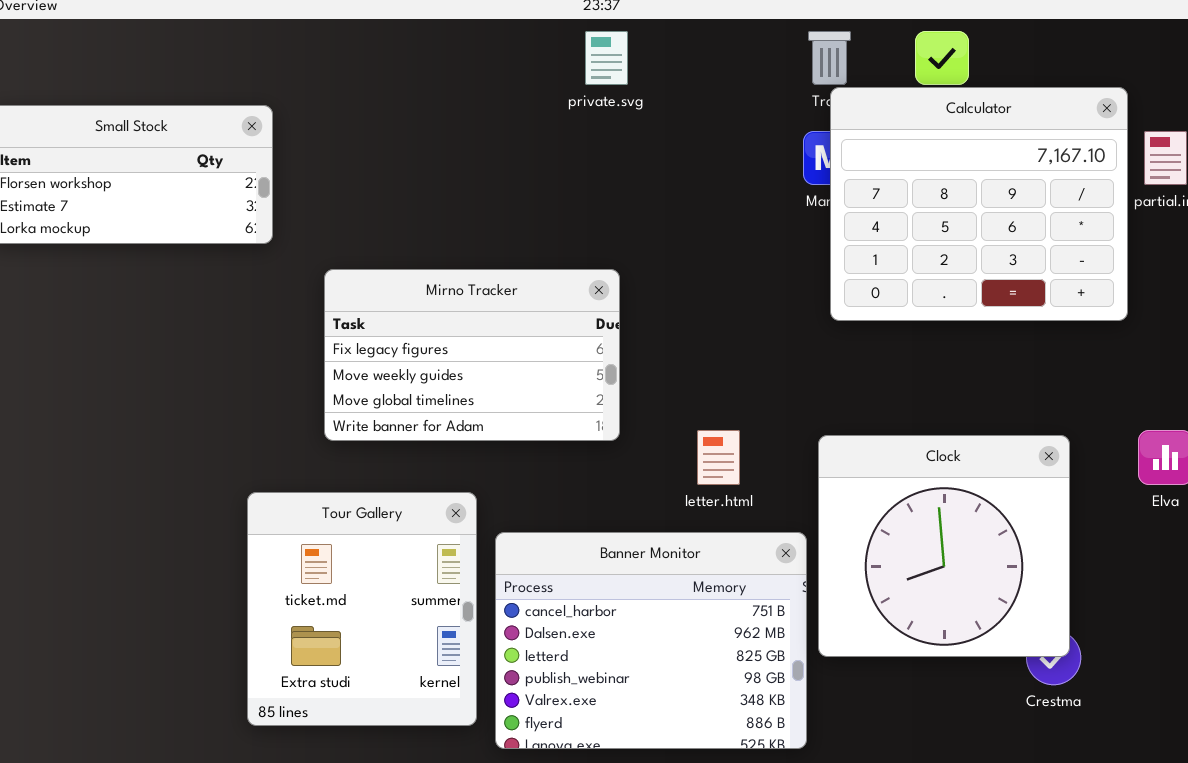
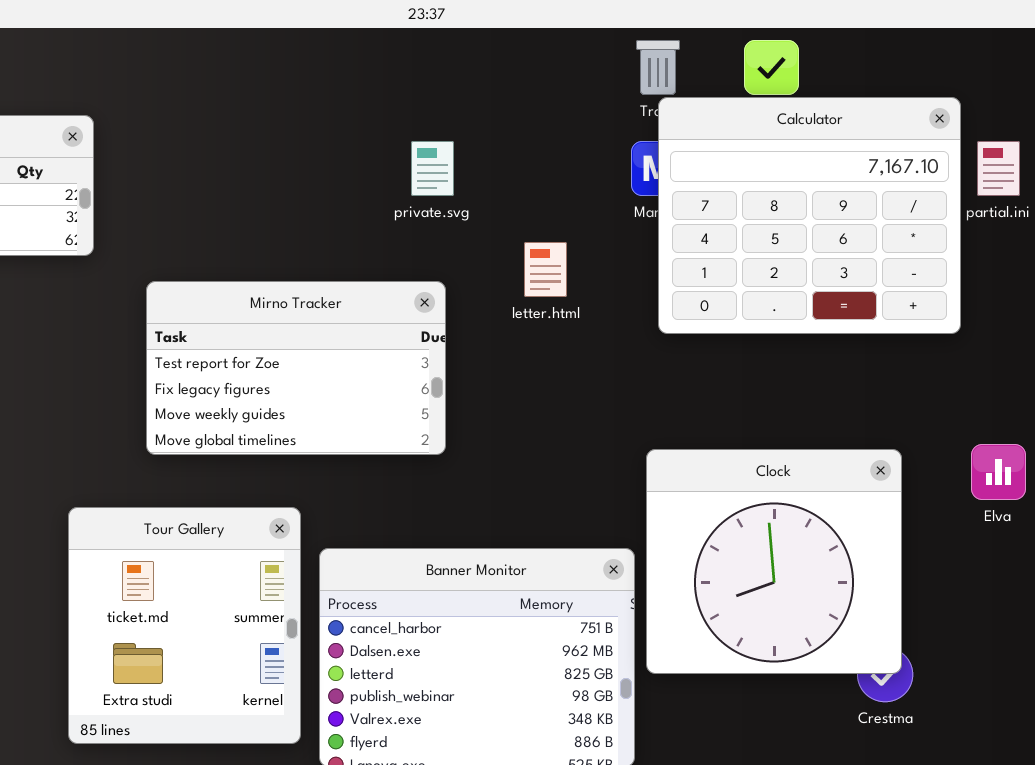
private.svg: [585,31,628,85] -> [411,141,454,196], moved
Mirno Tracker: [324,269,620,441] -> [146,281,446,455], scrolled up 1 row
letter.html: [697,430,740,485] -> [524,242,567,297], moved

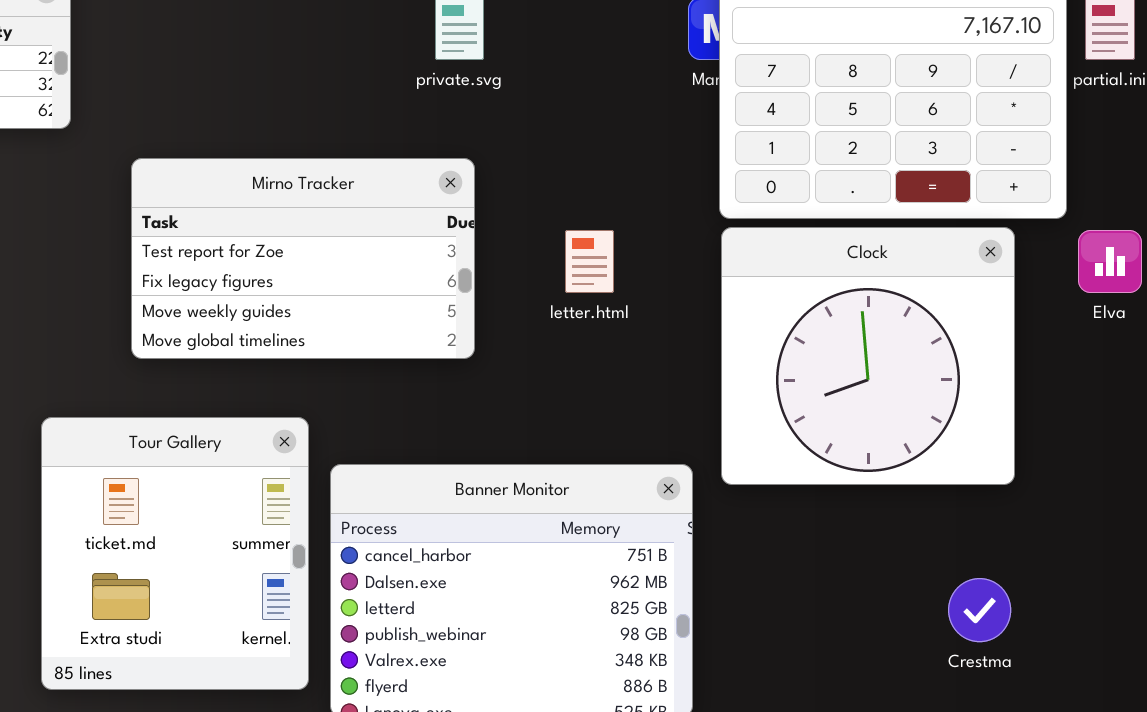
letter.html: [524,242,567,297] -> [565,230,614,293], moved
Elva: [971,444,1026,500] -> [1078,230,1142,293], moved
Clock: [646,449,902,674] -> [721,227,1015,485], moved

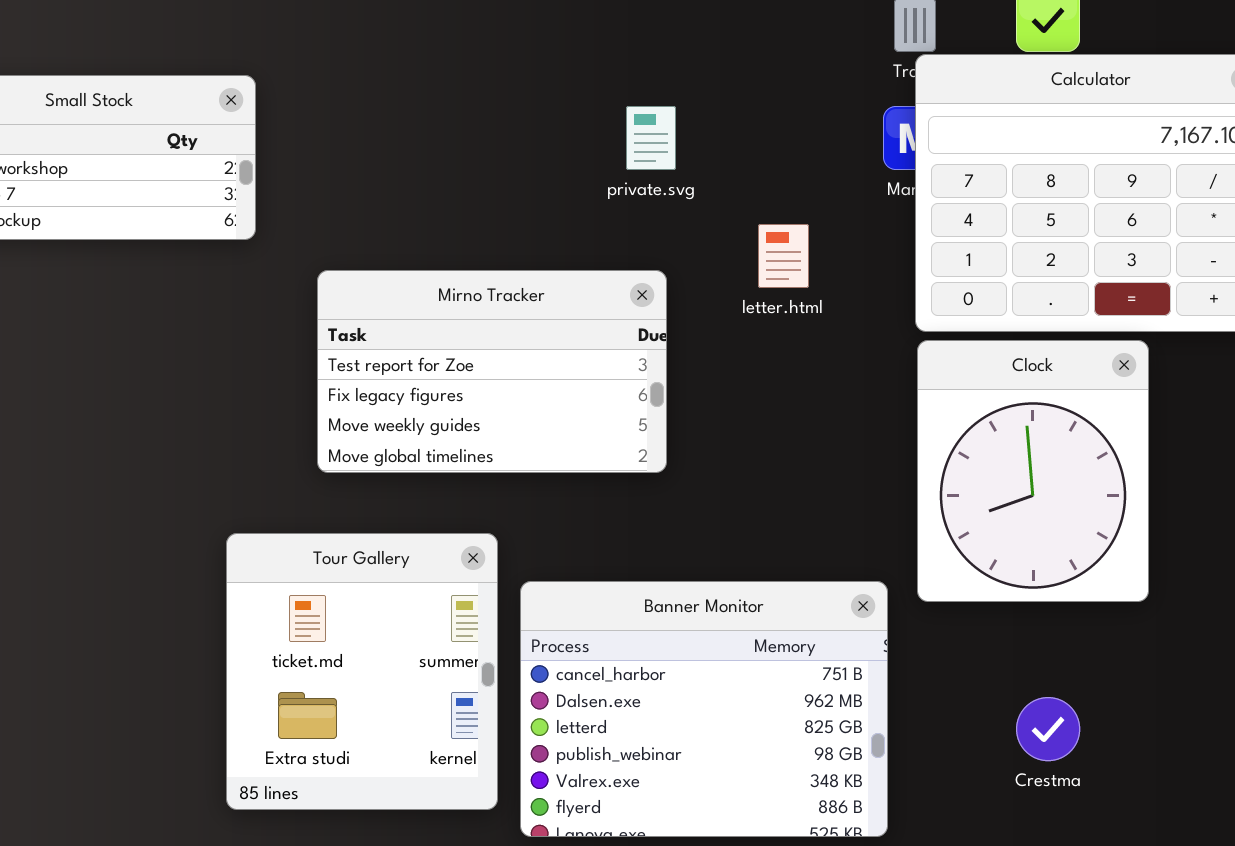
Clock: [721,227,1015,485] -> [917,340,1149,602], resized
letter.html: [565,230,614,293] -> [758,224,809,288], moved
Crestma: [948,578,1011,642] -> [1016,697,1080,761], moved

